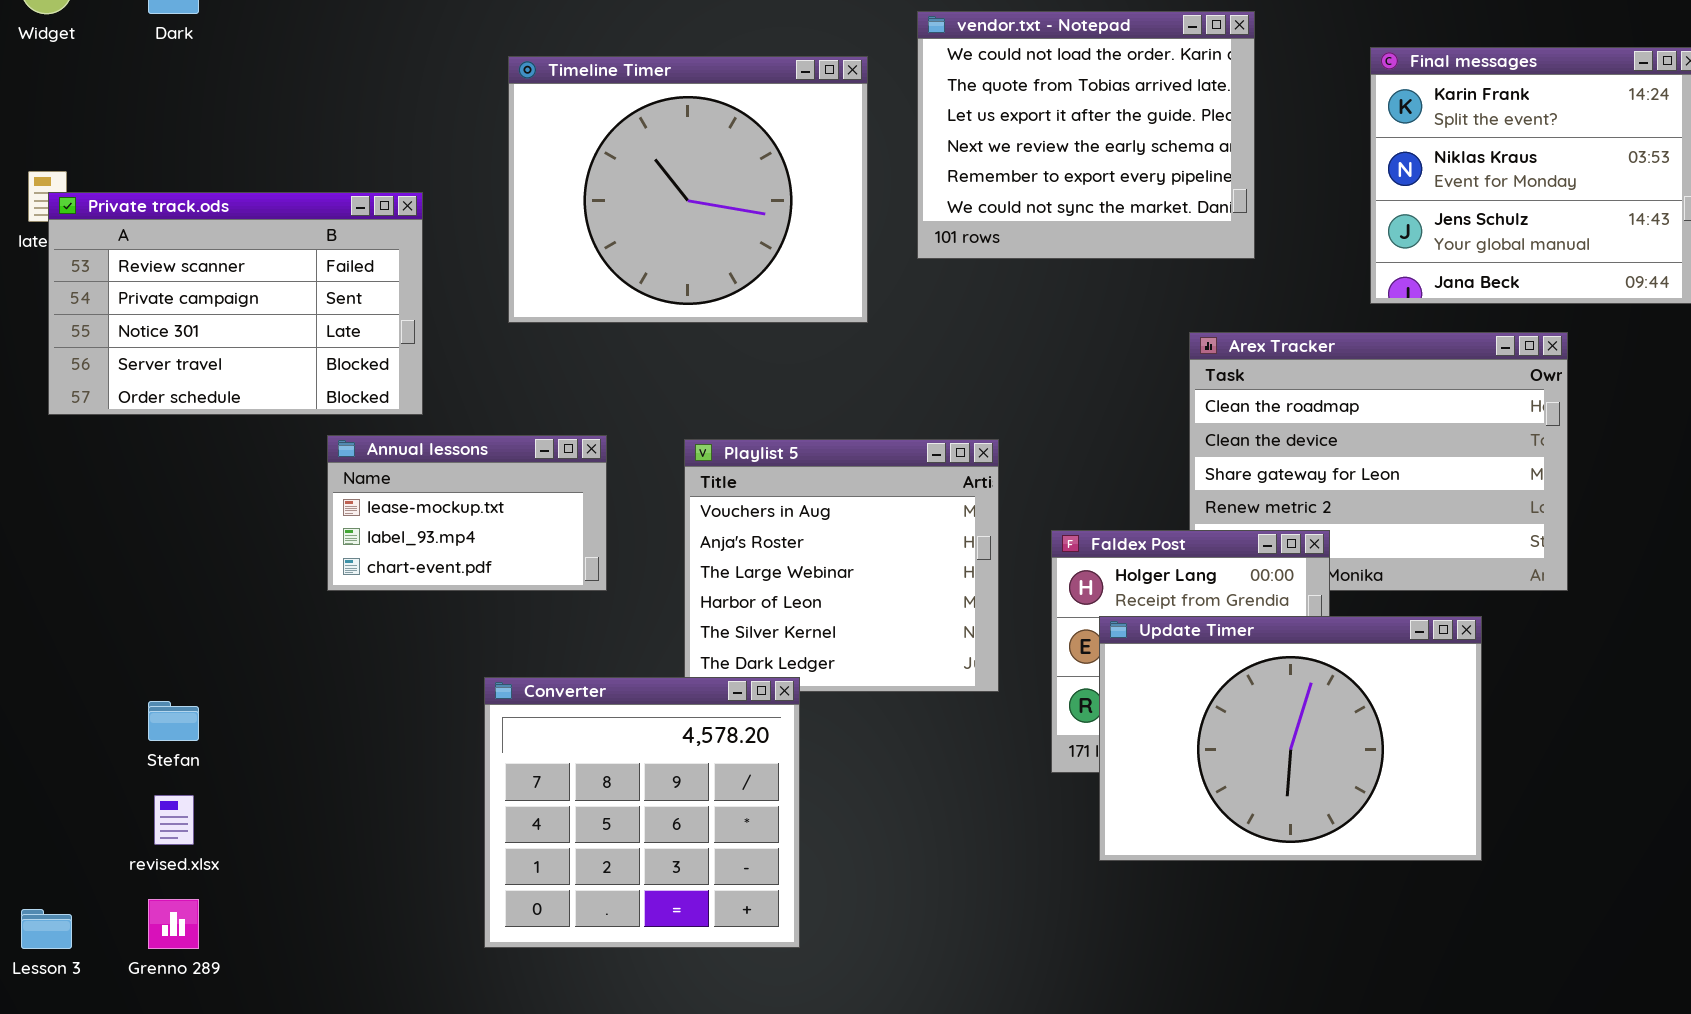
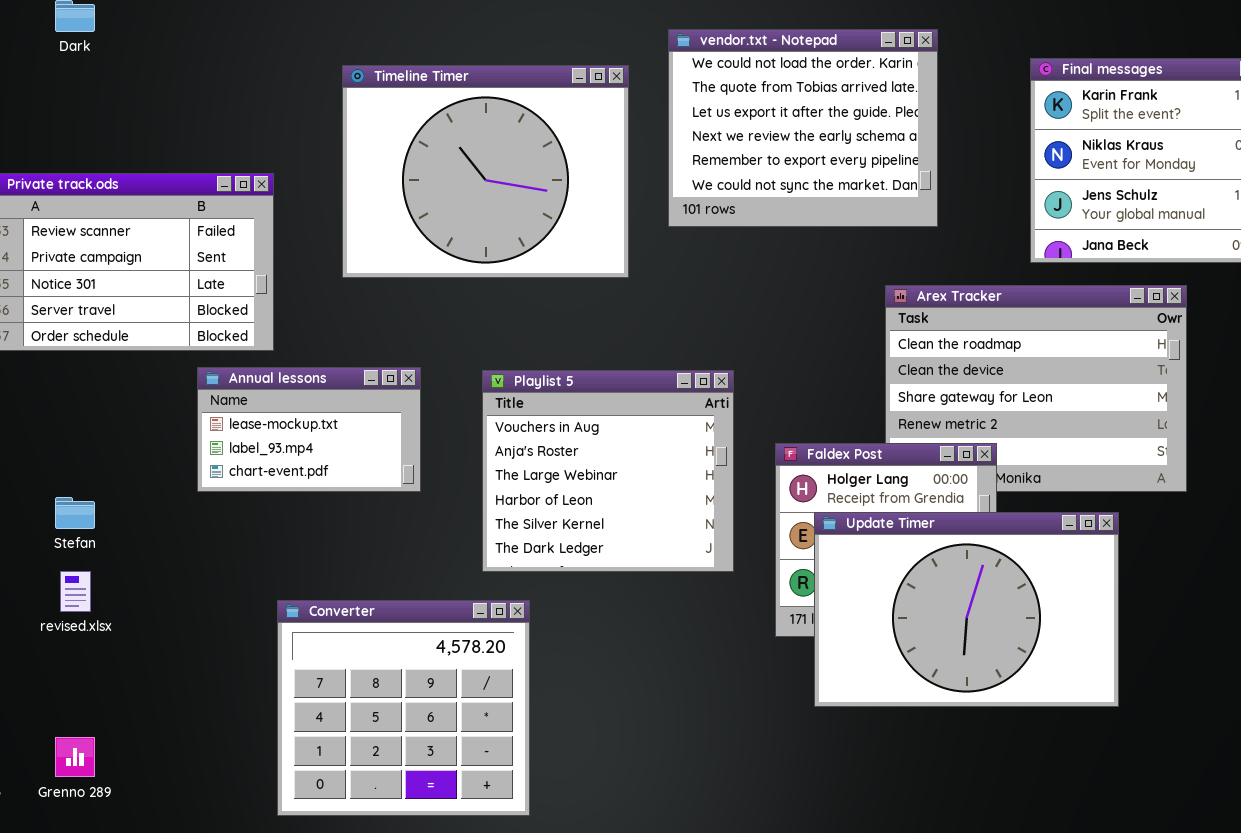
Converter: [484,677,800,948] -> [277,600,530,816], moved
Stefan: [148,701,199,741] -> [55,497,95,529], moved
revised.xlsx: [154,795,194,845] -> [60,571,91,612], moved

